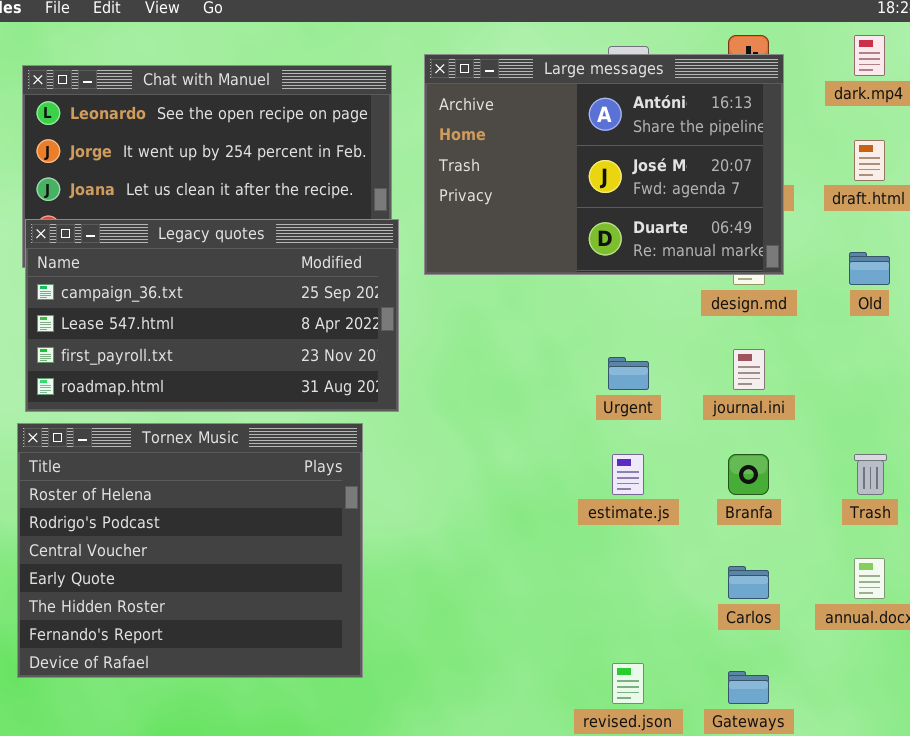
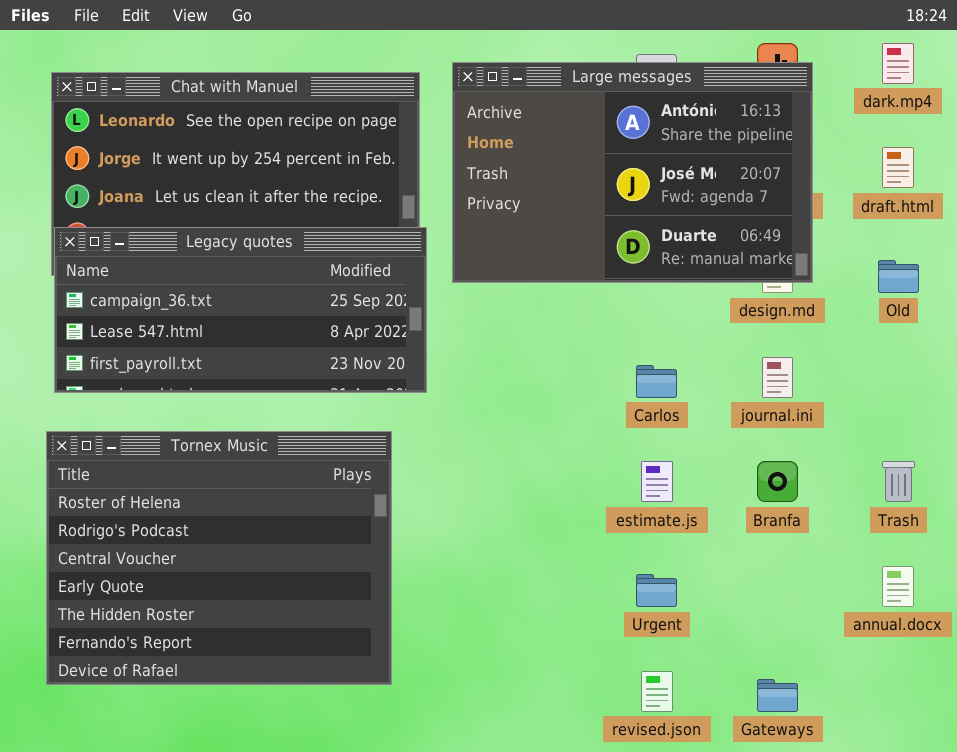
Legacy quotes: [25,219,399,412] -> [54,227,427,393], resized
Urgent: [608,357,649,390] -> [636,574,677,607], moved
Carlos: [728,566,769,599] -> [636,365,677,398], moved

